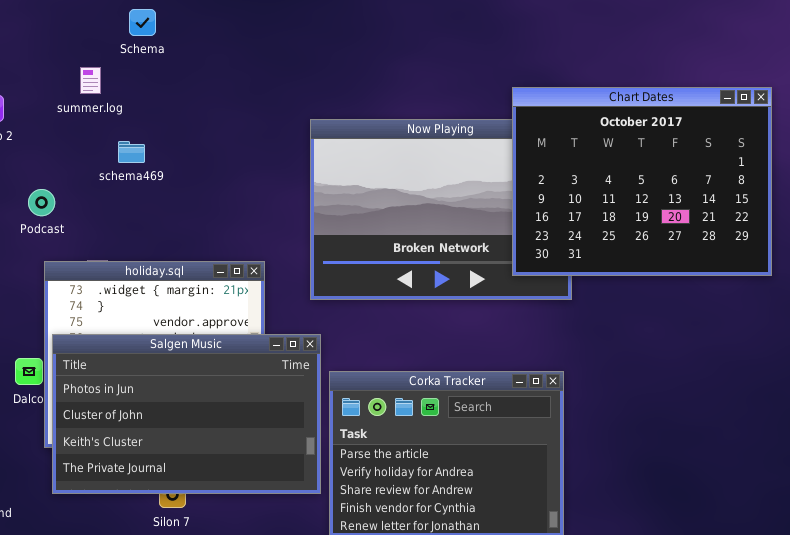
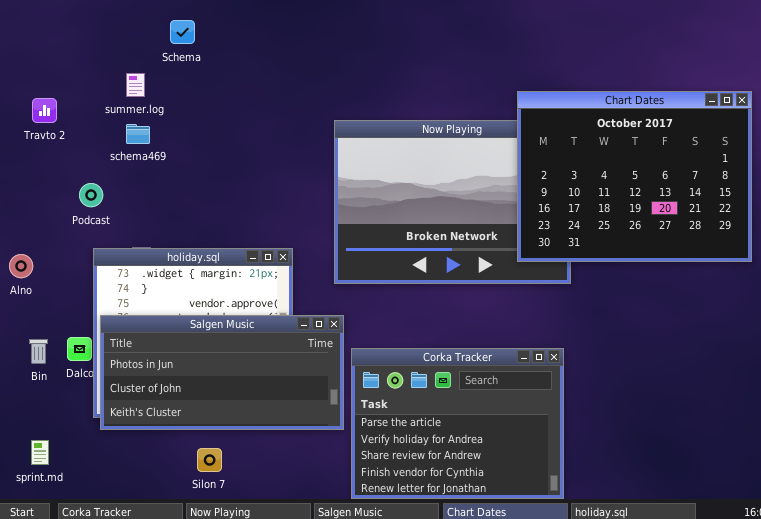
schema469: [118,141,145,163] -> [126,124,150,144], moved
Salgen Music: [52,334,321,494] -> [100,315,344,430], resized

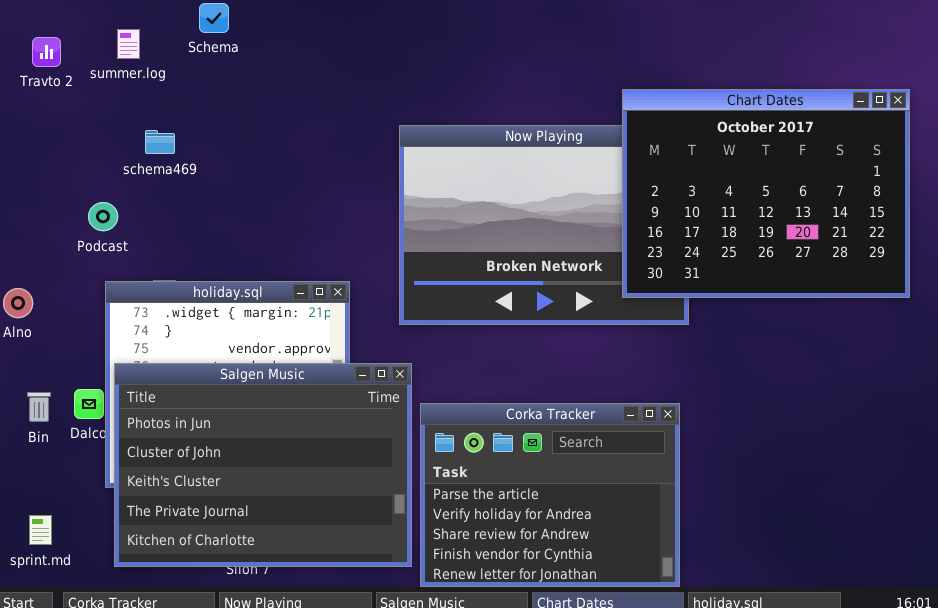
summer.log: [126,73,145,97] -> [117,29,140,59], moved
Travto 2: [32,98,57,123] -> [32,37,61,67], moved
Salgen Music: [100,315,344,430] -> [114,363,412,567], resized

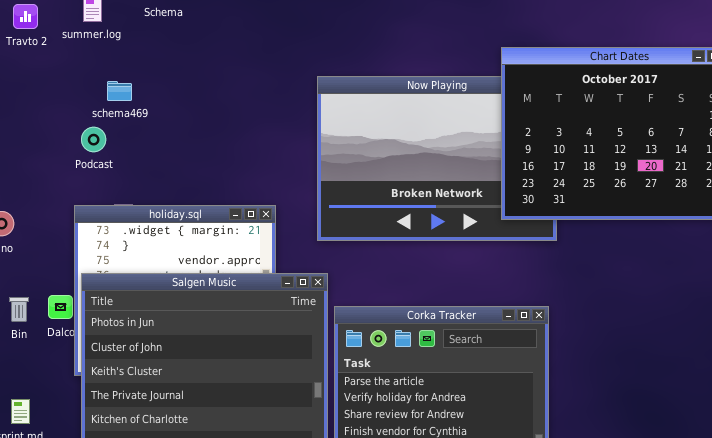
Podcast: [88,202,118,231] -> [81,127,106,152], moved

